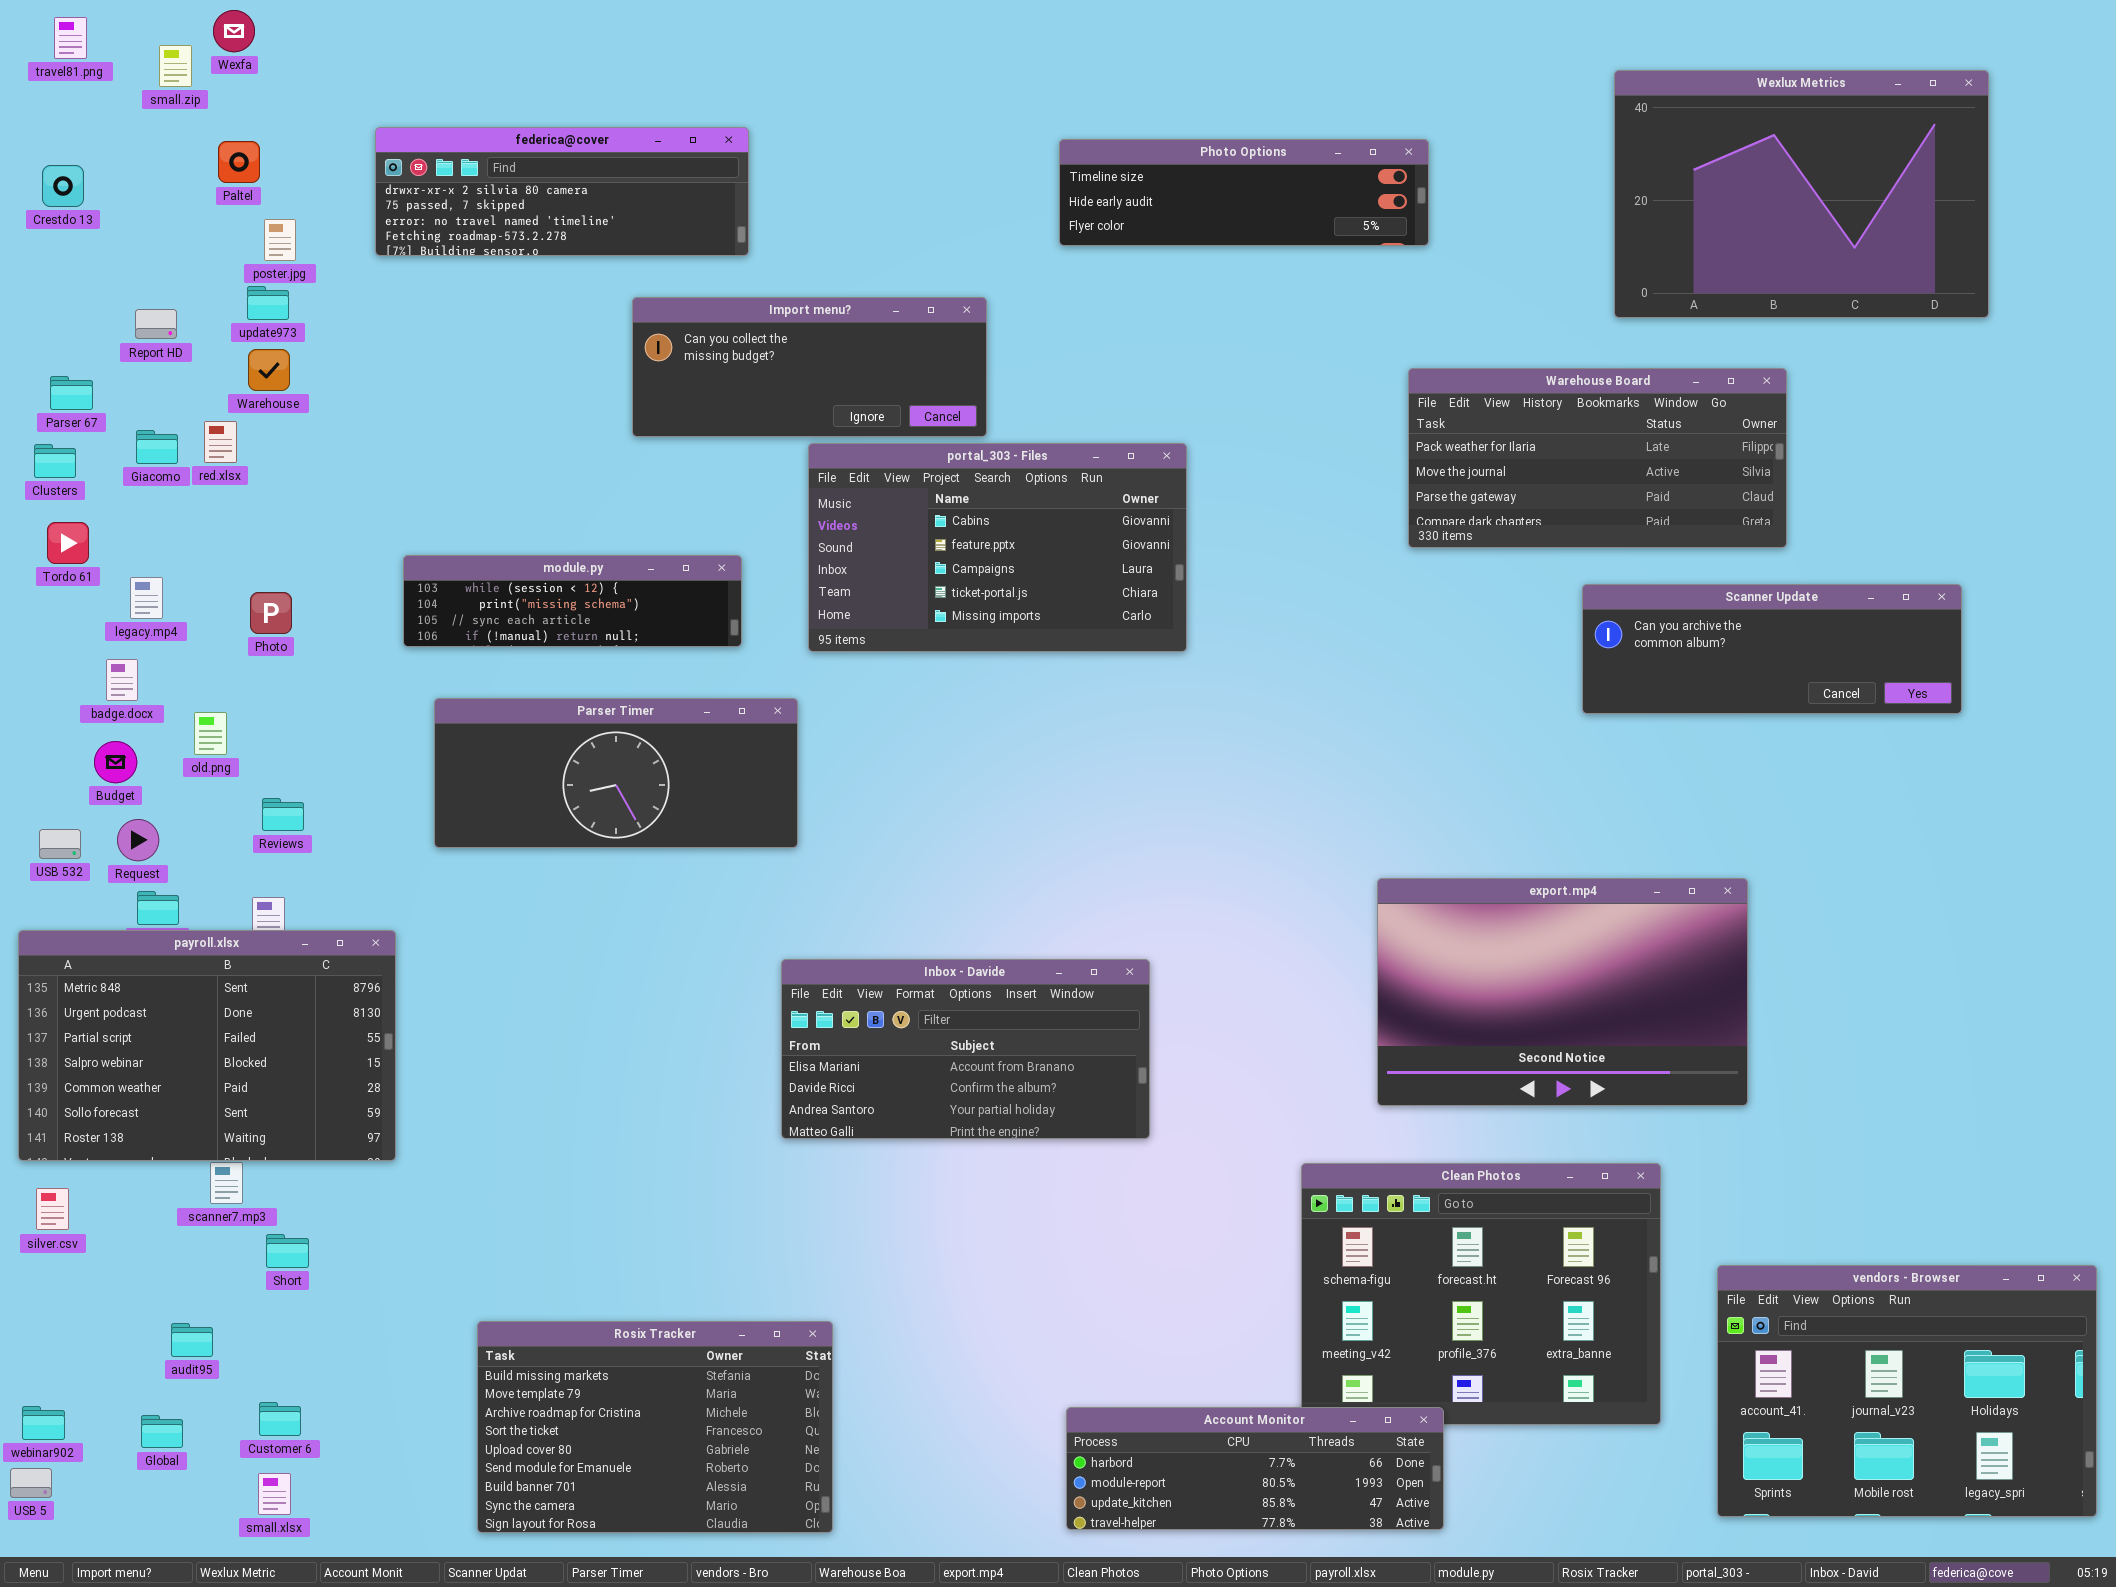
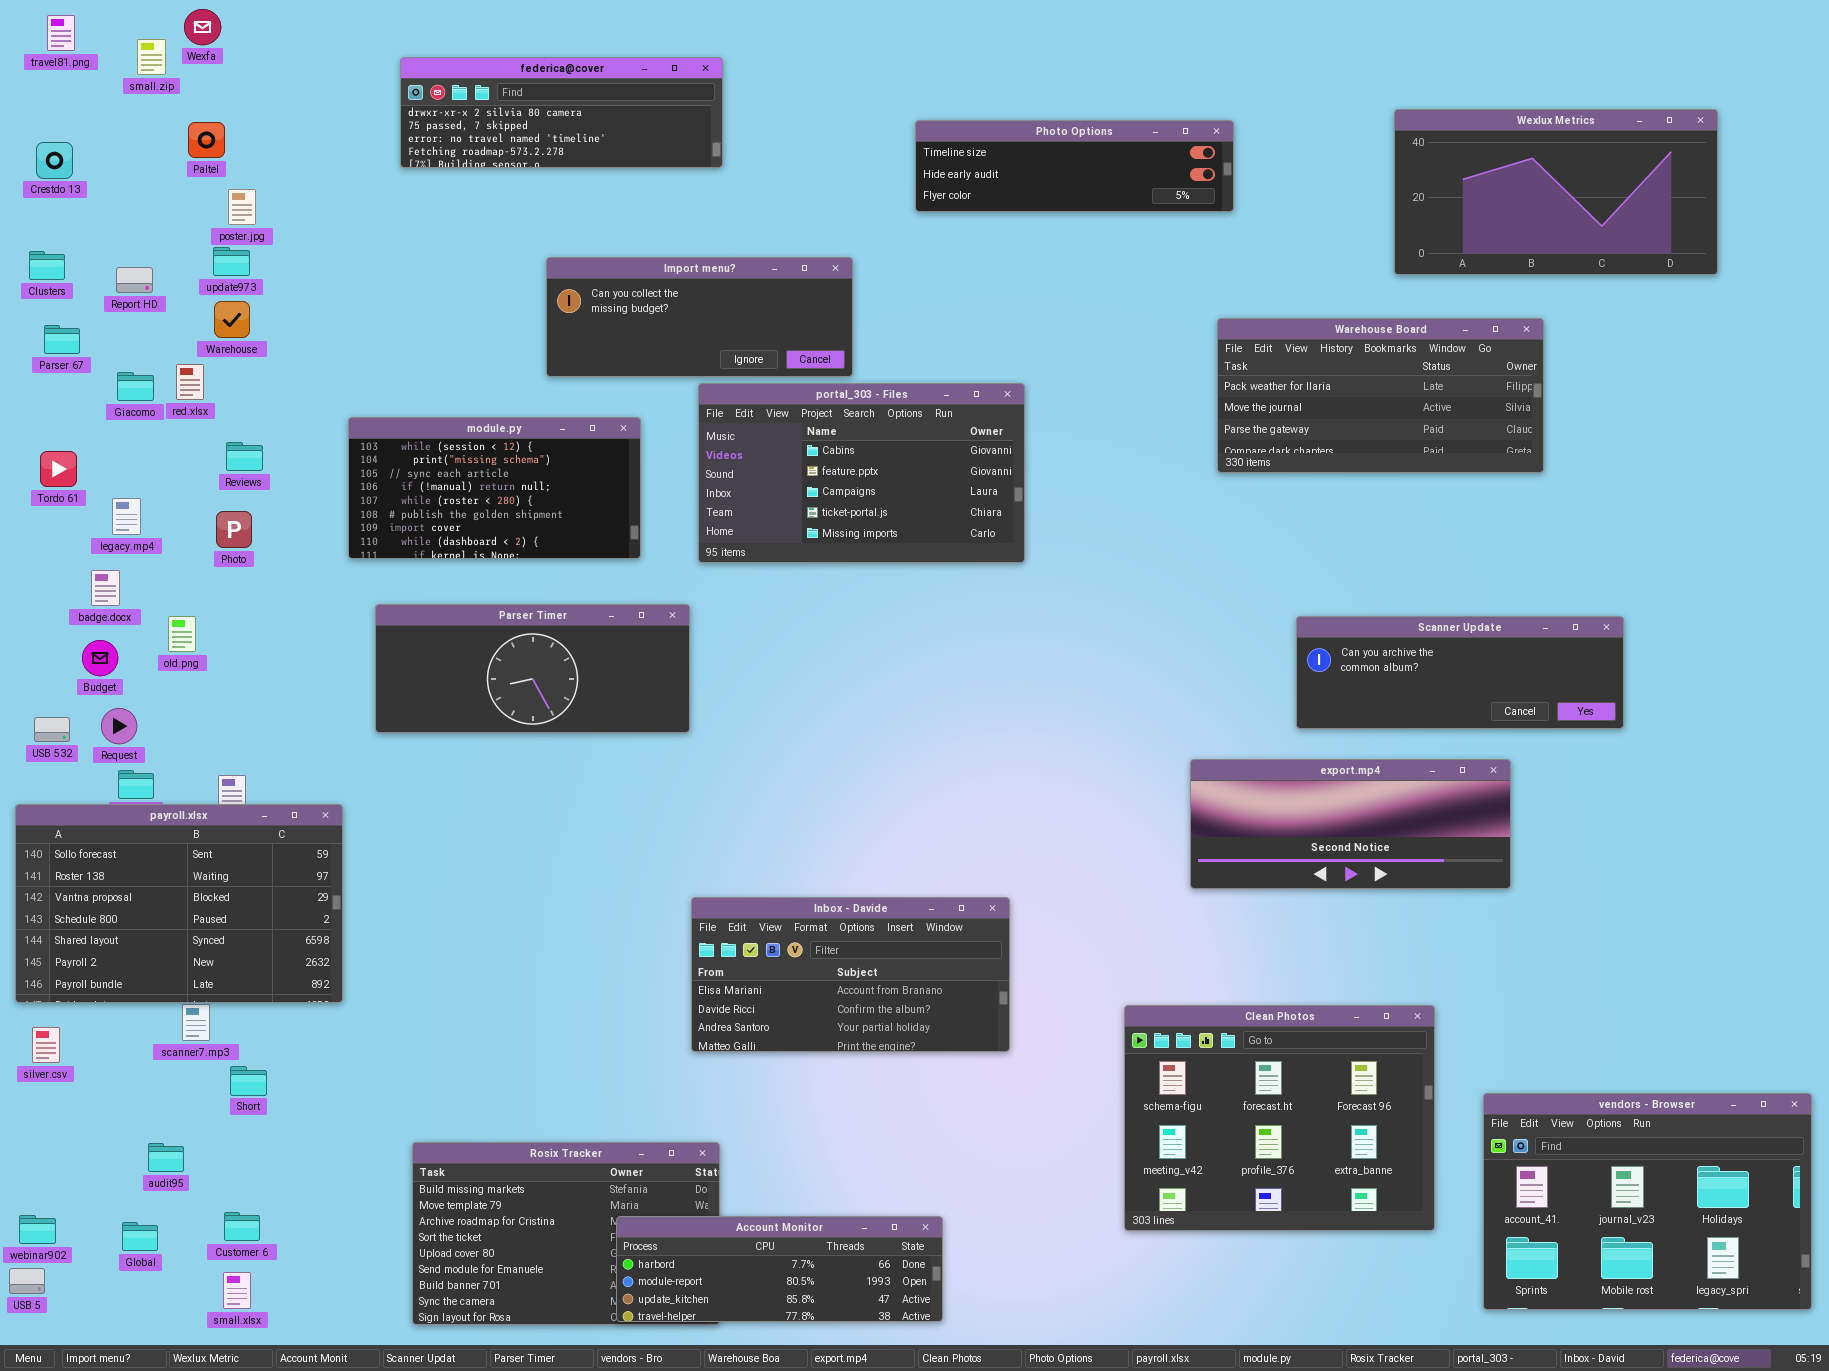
Wexlux Metrics: [1614,70,1989,318] -> [1394,109,1718,275], resized
federica@cover: [375,127,749,256] -> [400,57,723,168], moved
Clusters: [34,444,76,478] -> [29,251,65,280], moved
module.py: [403,555,742,647] -> [348,417,641,559], resized
Scanner Update: [1582,584,1962,714] -> [1296,616,1624,729], moved
Reviews: [262,798,304,831] -> [226,442,263,471], moved
export.mp4: [1377,878,1748,1106] -> [1190,759,1511,889], resized
payroll.xlsx: [18,930,396,1161] -> [15,804,343,1003], scrolled down 5 rows
Inbox - Davide: [781,959,1150,1139] -> [691,897,1010,1052], moved
Account Monitor: [1066,1407,1444,1530] -> [616,1216,943,1322], moved

